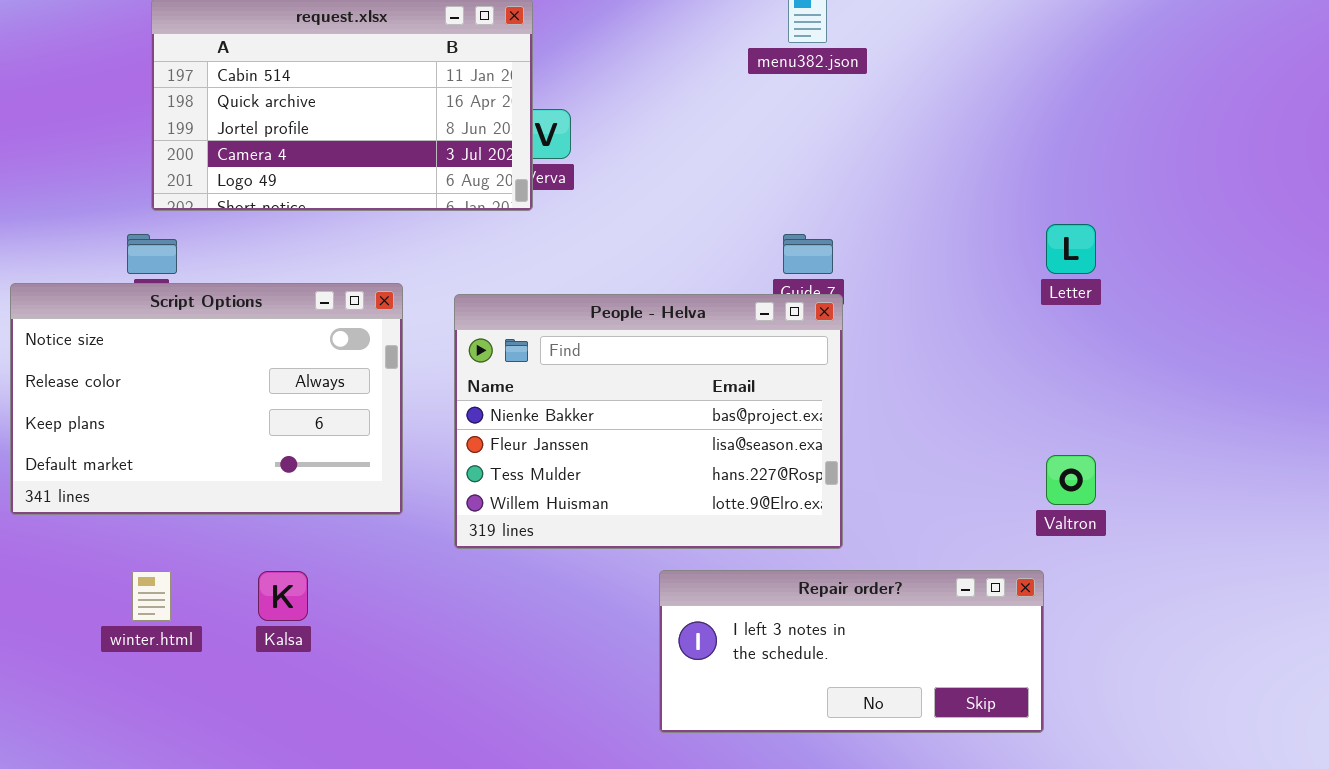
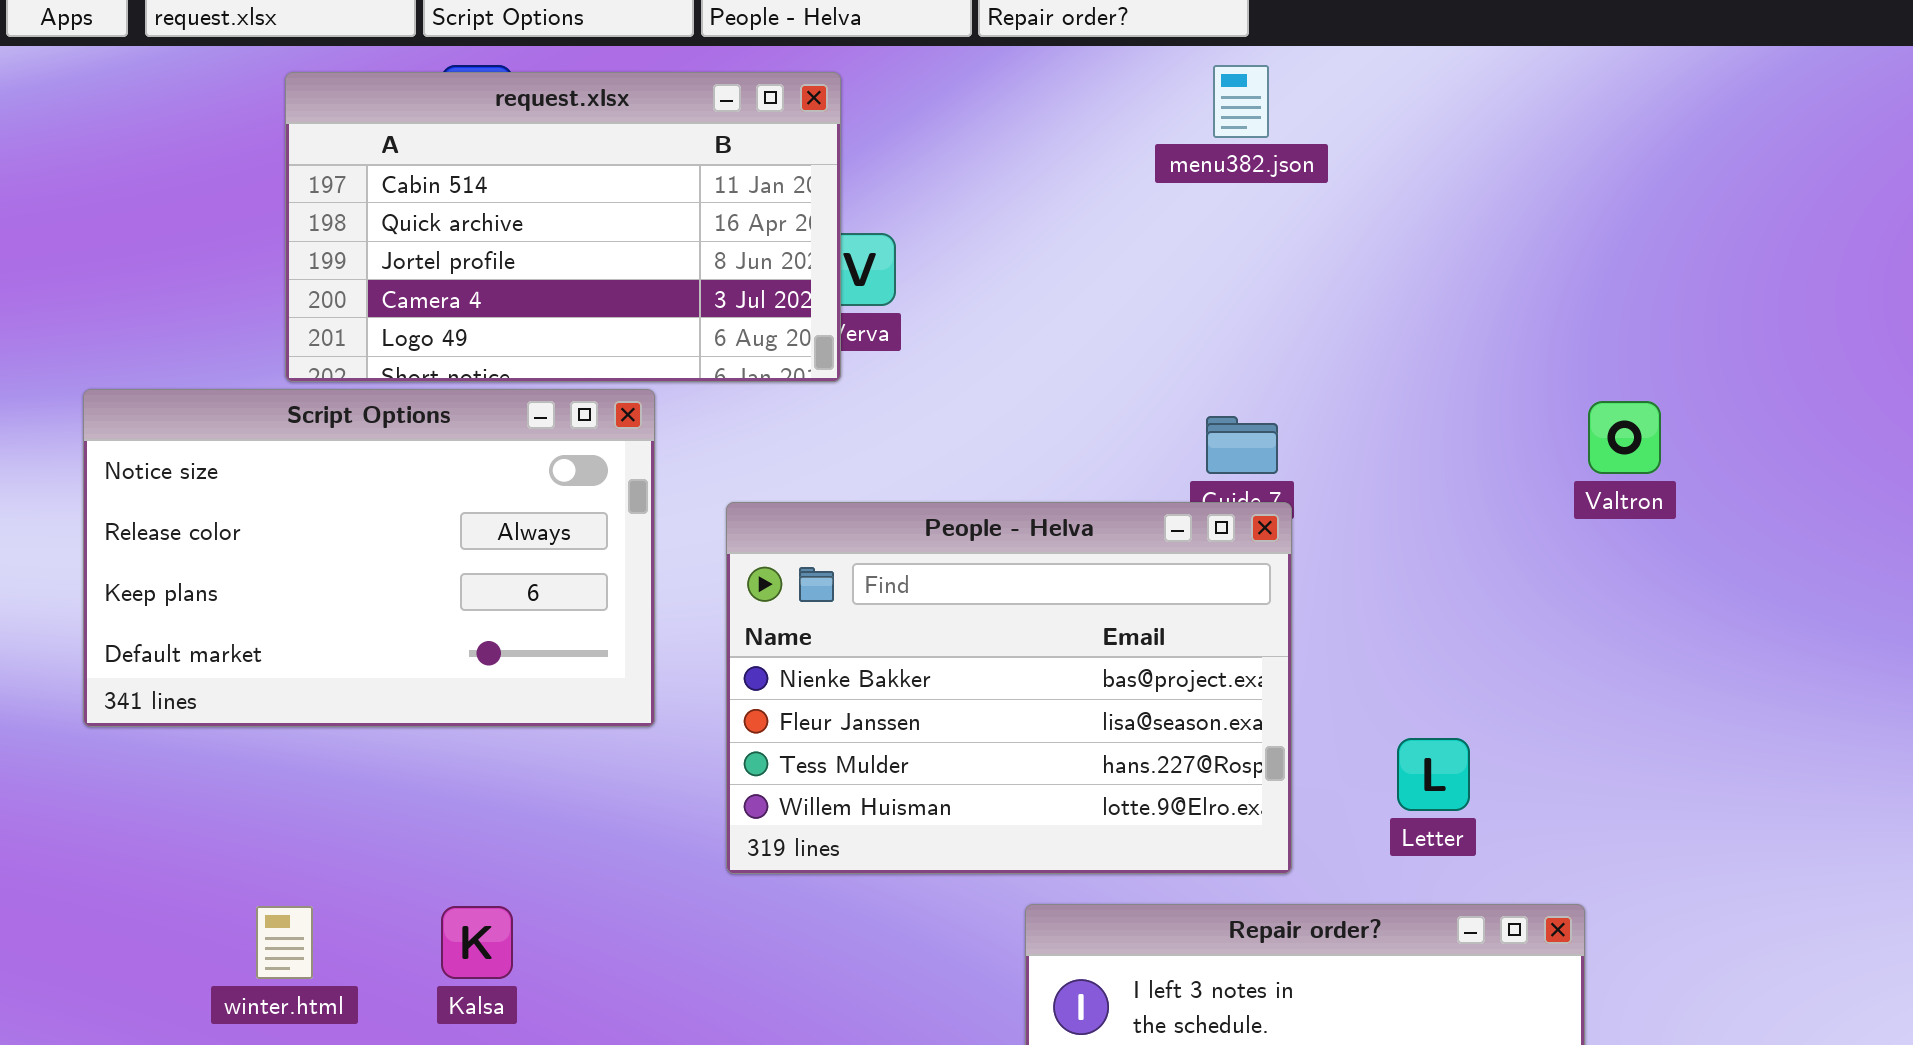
Letter: [1046,224,1096,274] -> [1397,738,1470,811], moved
Script Options: [10,283,403,515] -> [83,389,655,727], moved
Valtron: [1046,455,1096,505] -> [1588,401,1661,474], moved

